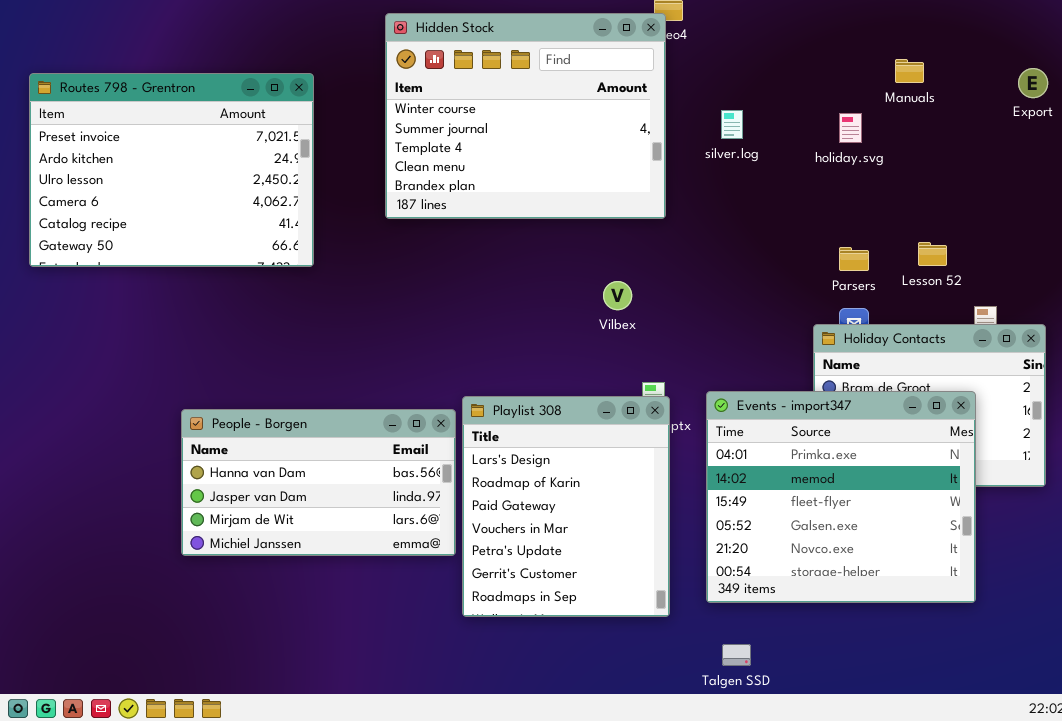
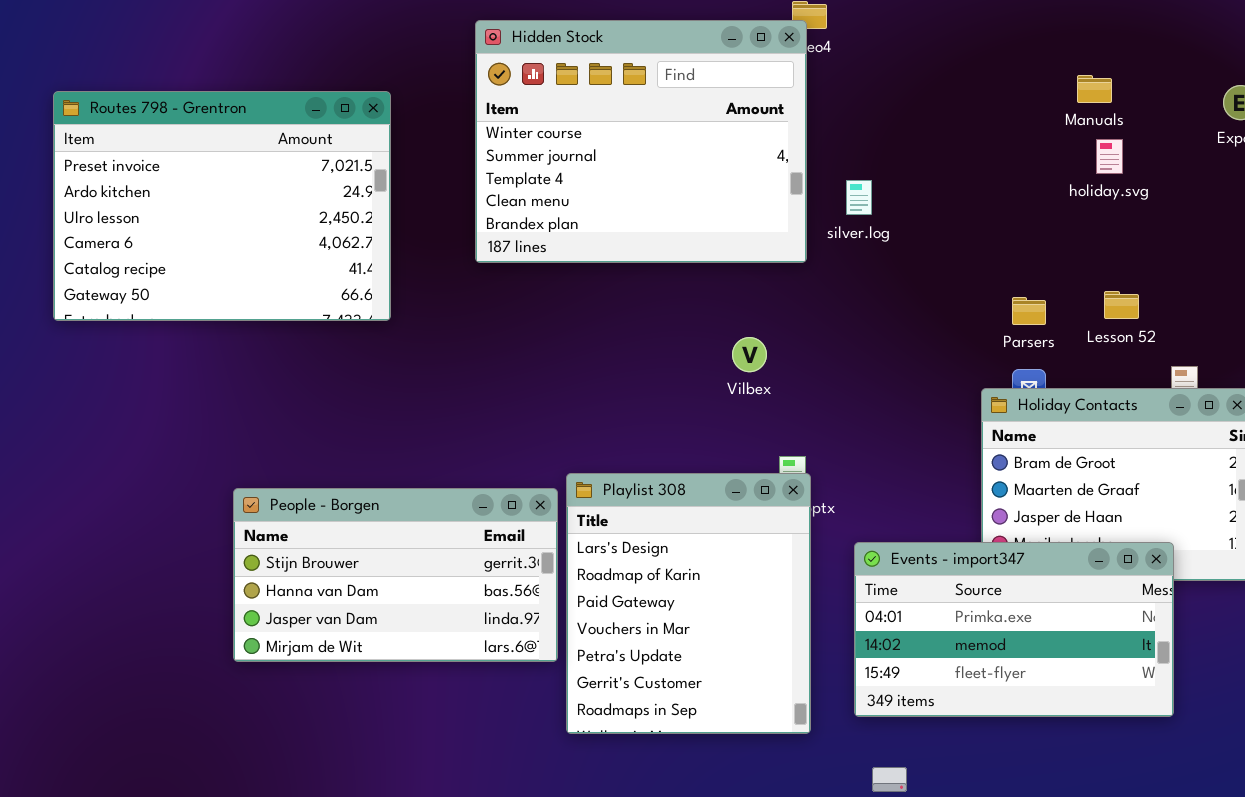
silver.log: [721,110,743,139] -> [846,180,872,215], moved
holiday.svg: [839,113,862,143] -> [1096,139,1123,174], moved
Events - import347: [706,391,976,603] -> [854,542,1174,717], resized
People - Borgen: [181,409,456,556] -> [233,488,558,662], scrolled up 1 row

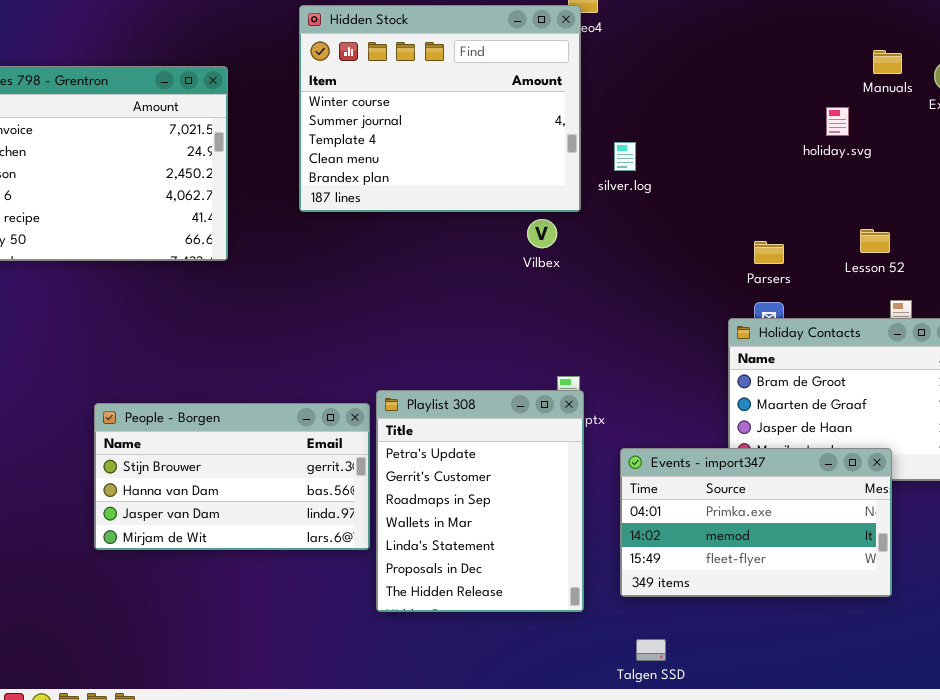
Manuals: [1077,75,1112,103] -> [873,50,902,74], moved
Lesson 52: [1104,291,1139,319] -> [860,229,890,253], moved
Vilbex: [732,337,767,372] -> [527,219,557,248], moved
Playlist 308: [566,473,811,734] -> [376,390,584,612], scrolled down 4 rows

